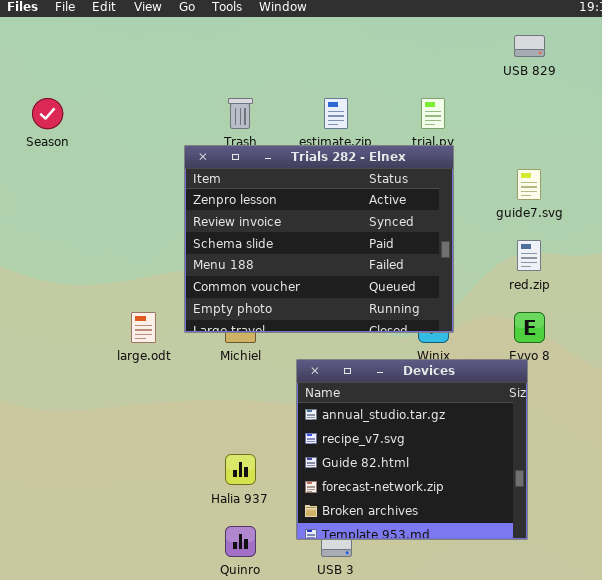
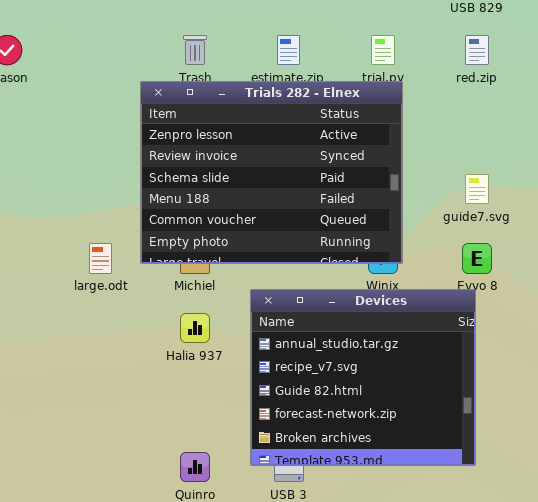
guide7.svg: [517,169,541,200] -> [465,174,489,204], moved
red.zip: [517,240,541,271] -> [465,35,489,65], moved
Halia 937: [225,454,256,485] -> [180,313,210,343], moved

